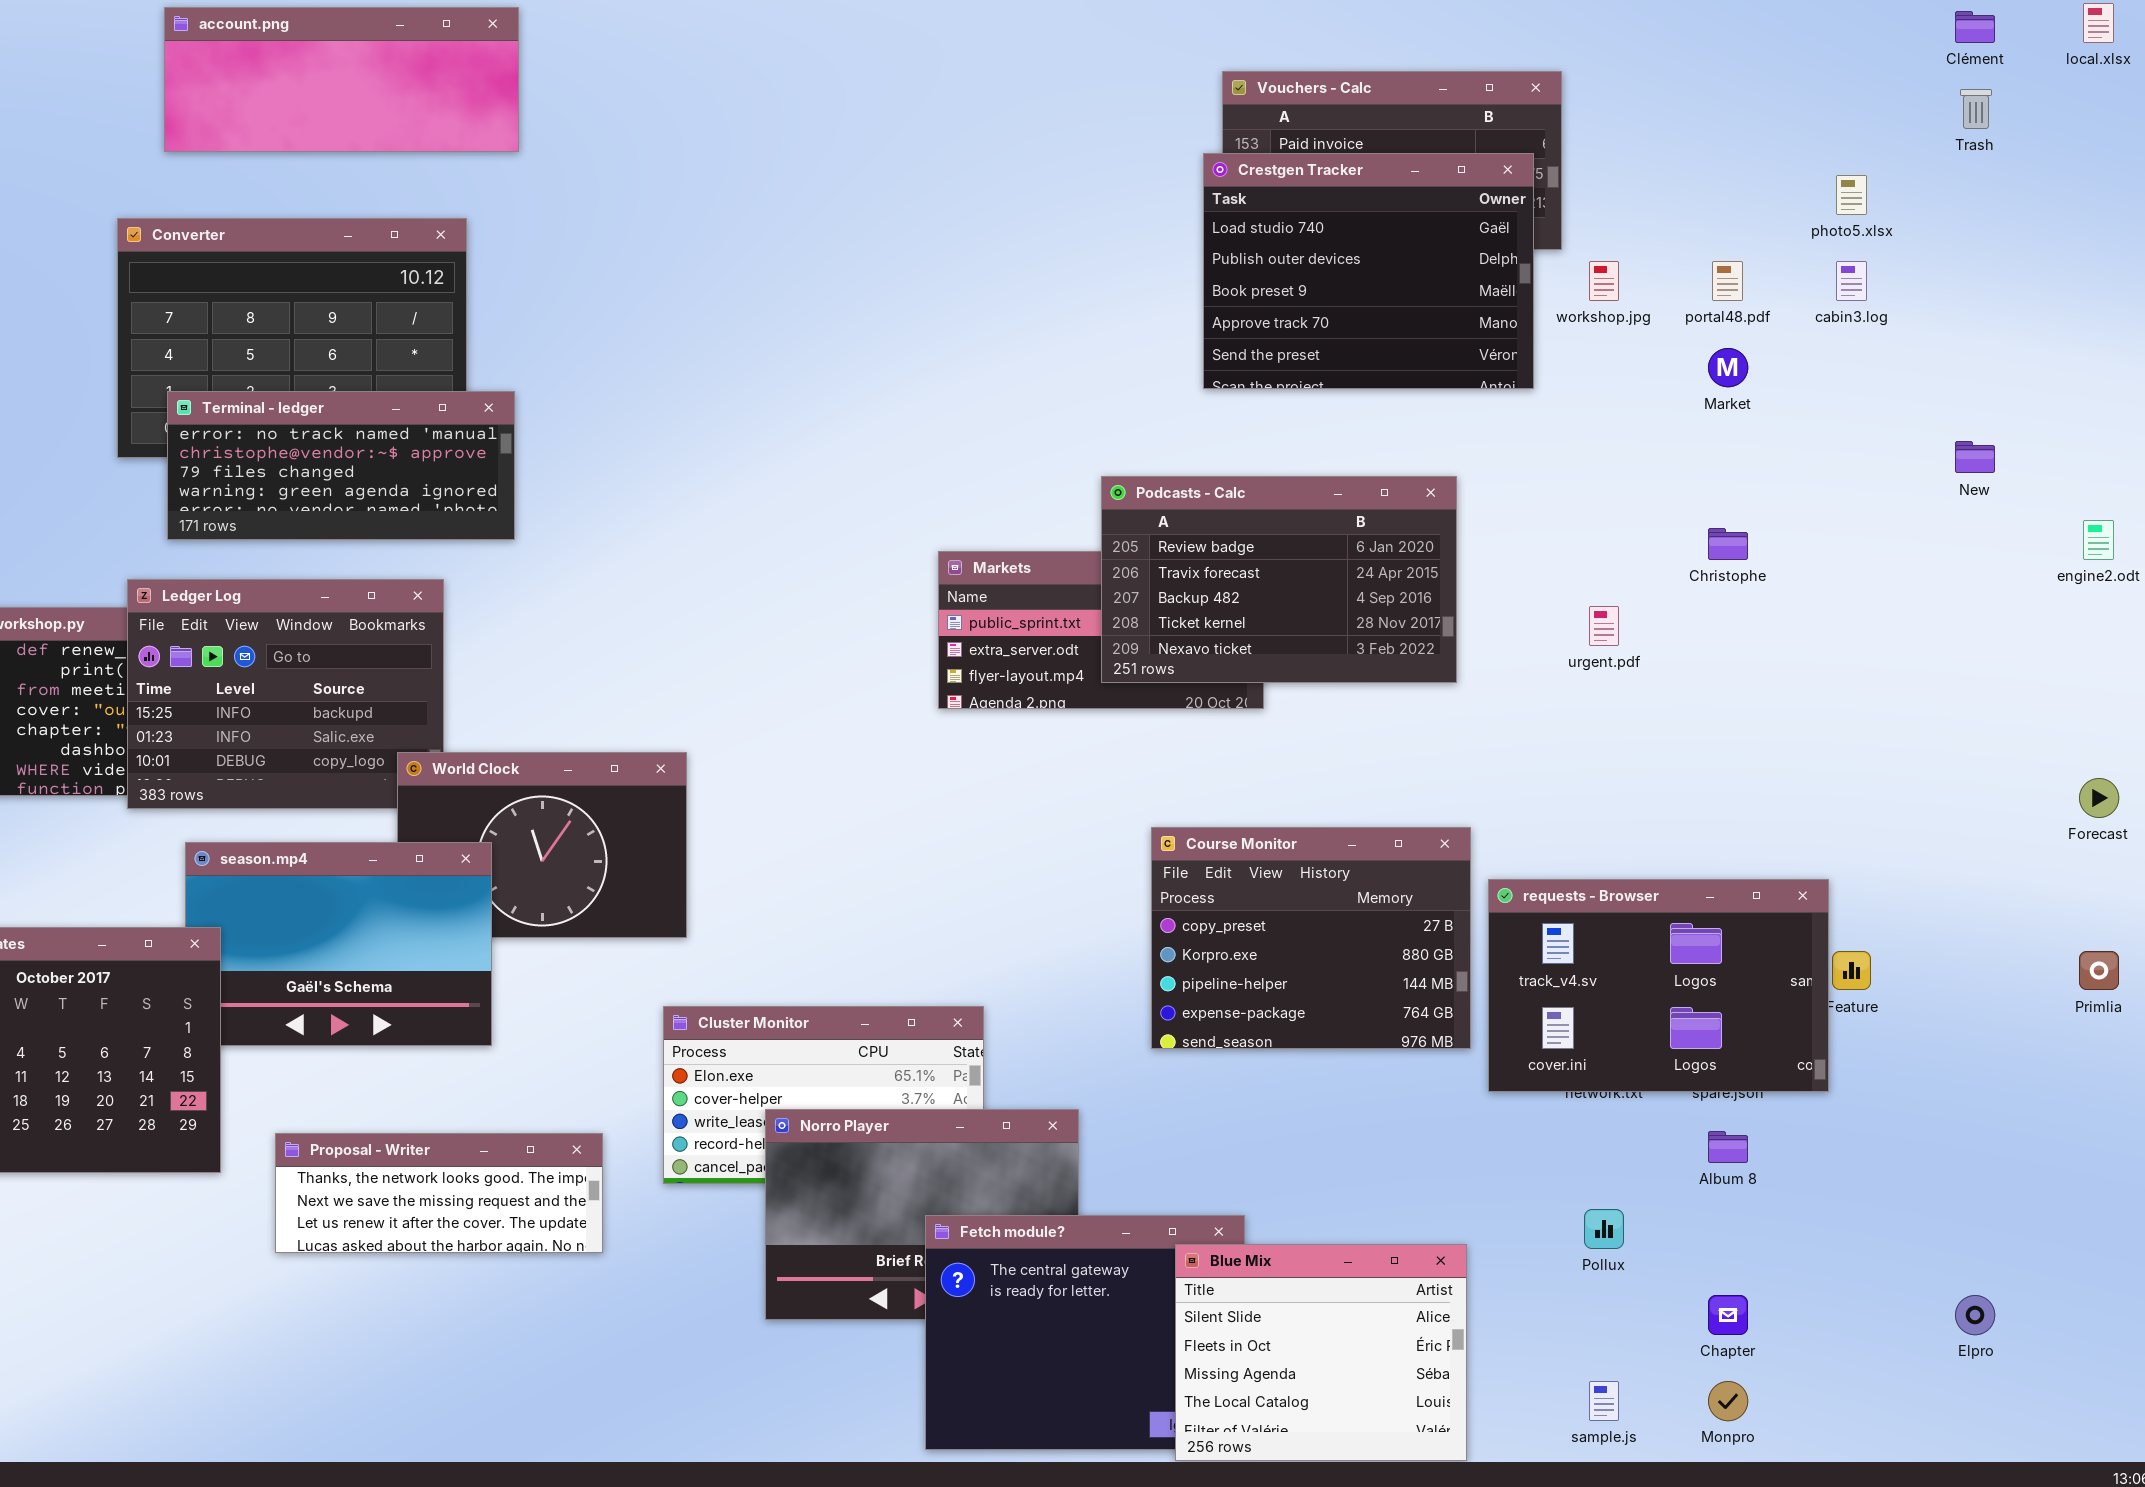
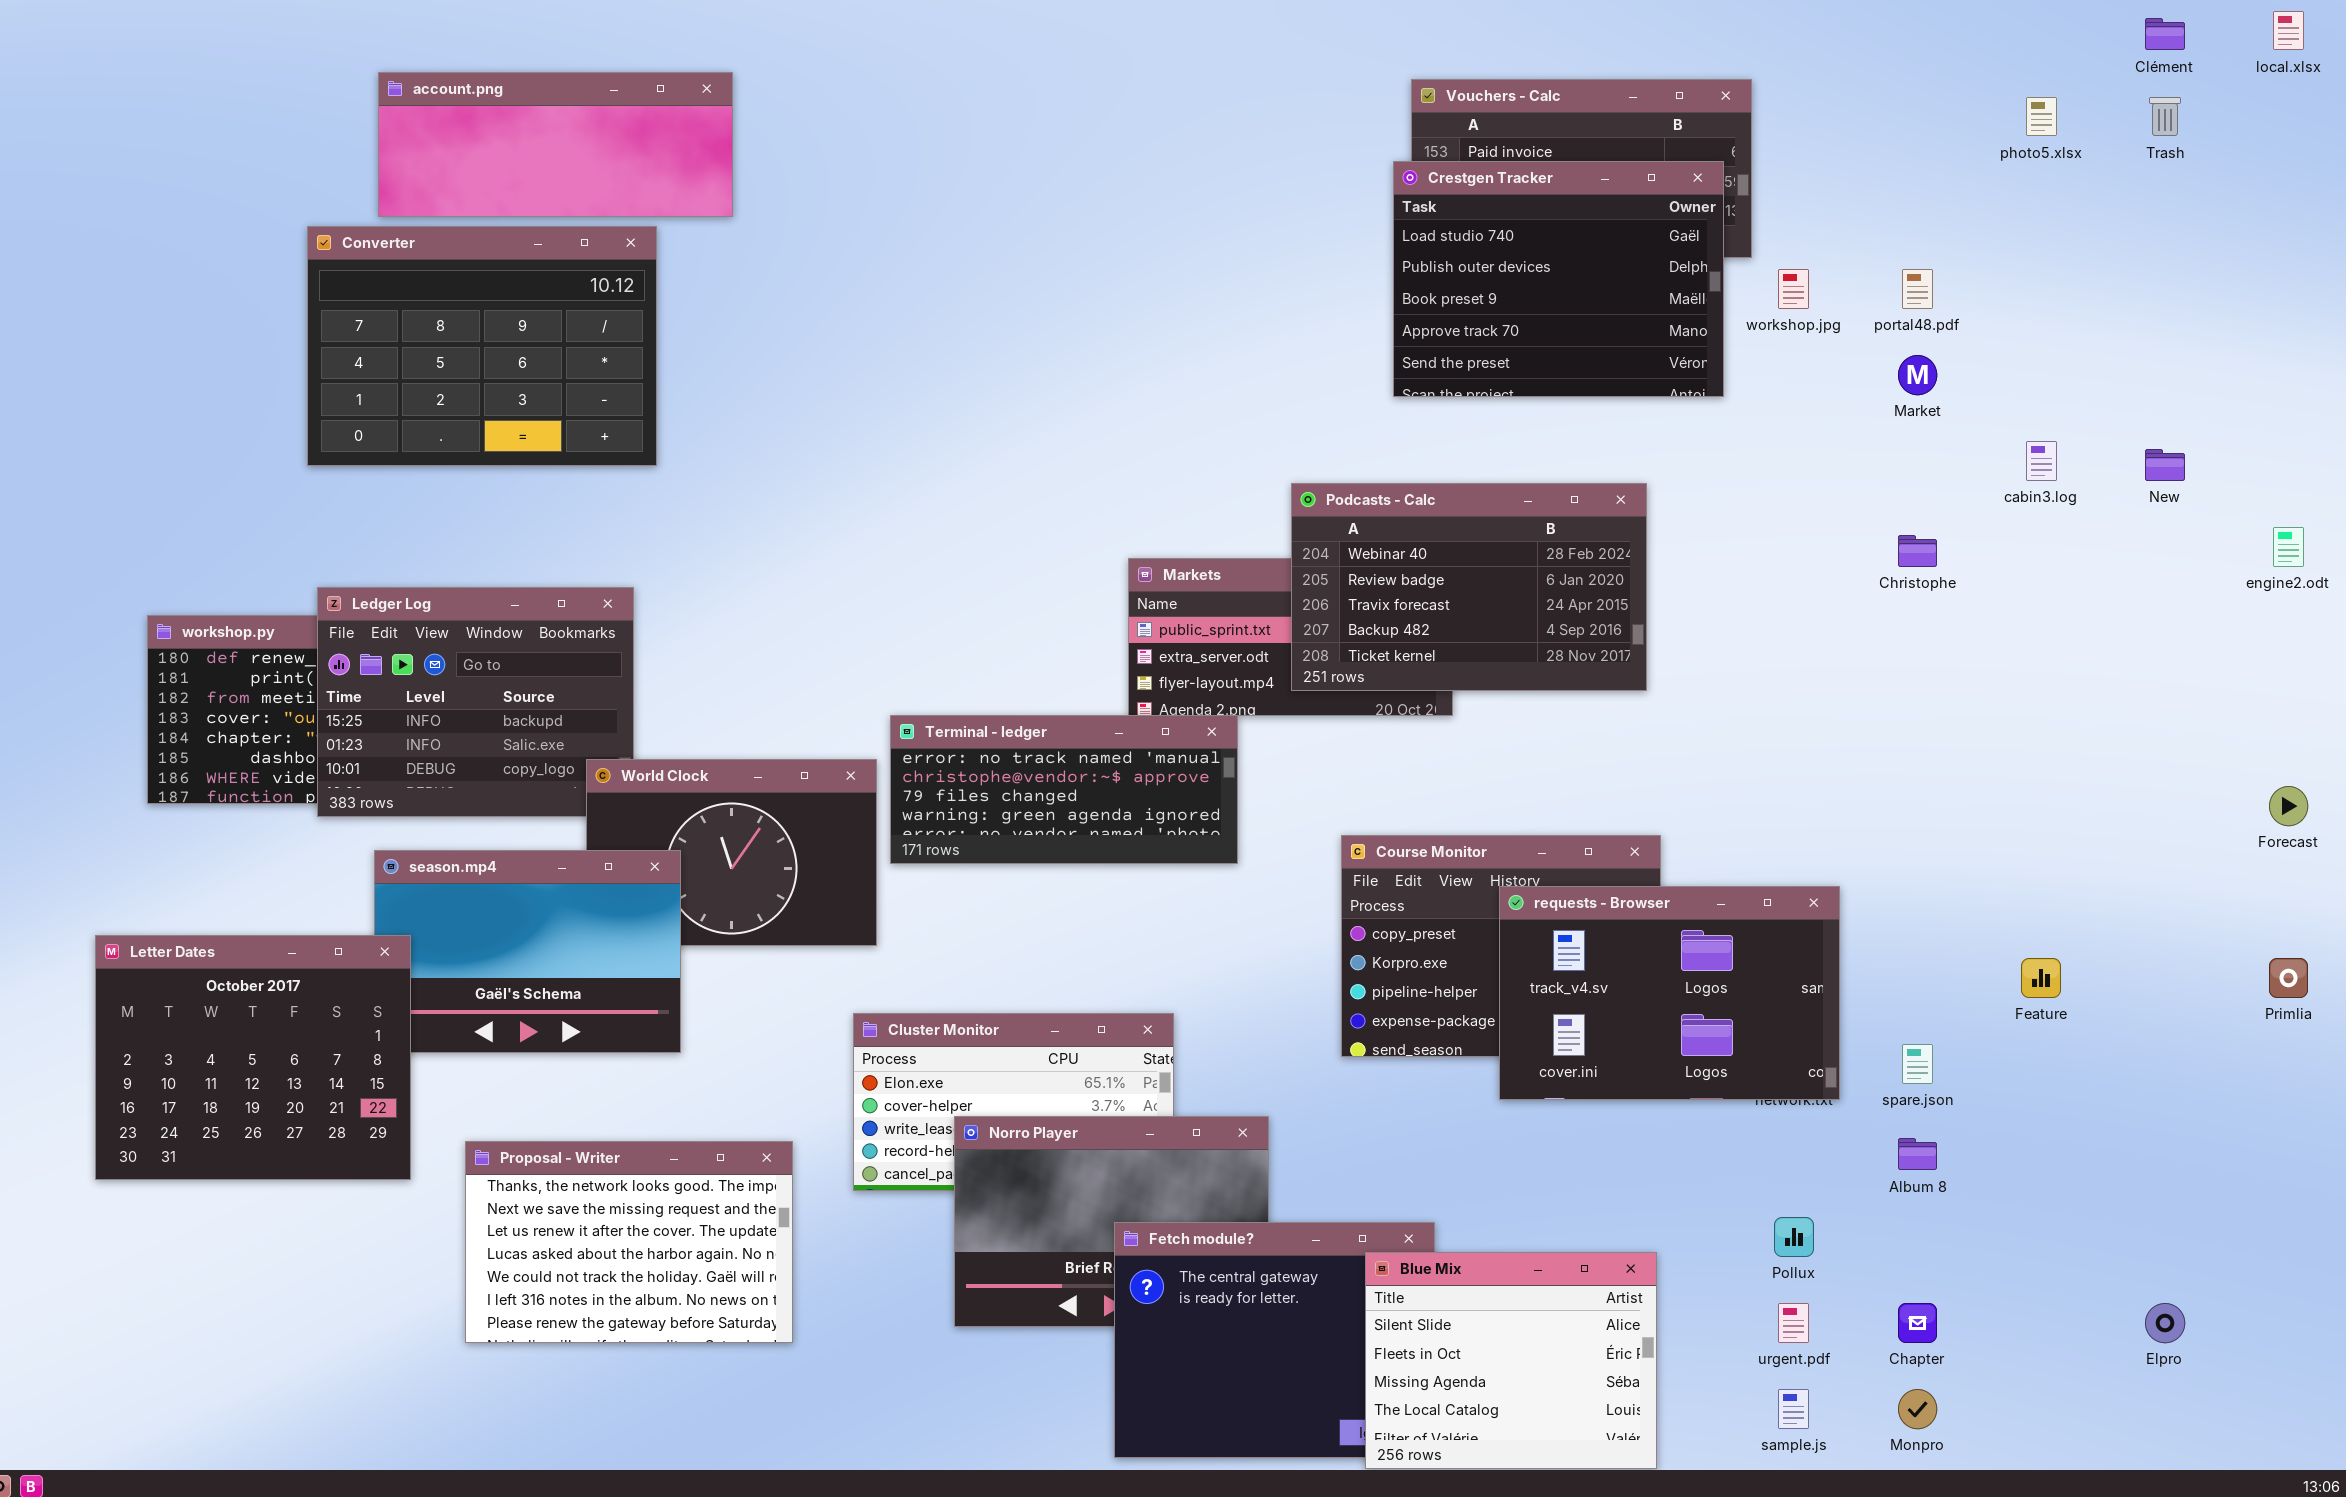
account.png: [164,7,519,152] -> [378,72,733,217], moved
photo5.xlsx: [1836,175,1867,215] -> [2026,97,2057,136], moved
cabin3.log: [1836,261,1867,301] -> [2026,441,2057,481], moved
Terminal - ledger: [167,391,515,540] -> [890,715,1238,864], moved
Podcasts - Calc: [1101,476,1457,683] -> [1291,483,1647,691], scrolled up 1 row
urgent.pdf: [1589,606,1619,646] -> [1778,1303,1809,1343], moved
requests - Browser: [1488,879,1829,1092] -> [1499,886,1840,1100], moved
Proposal - Writer: [275,1133,603,1253] -> [465,1141,793,1343], resized

